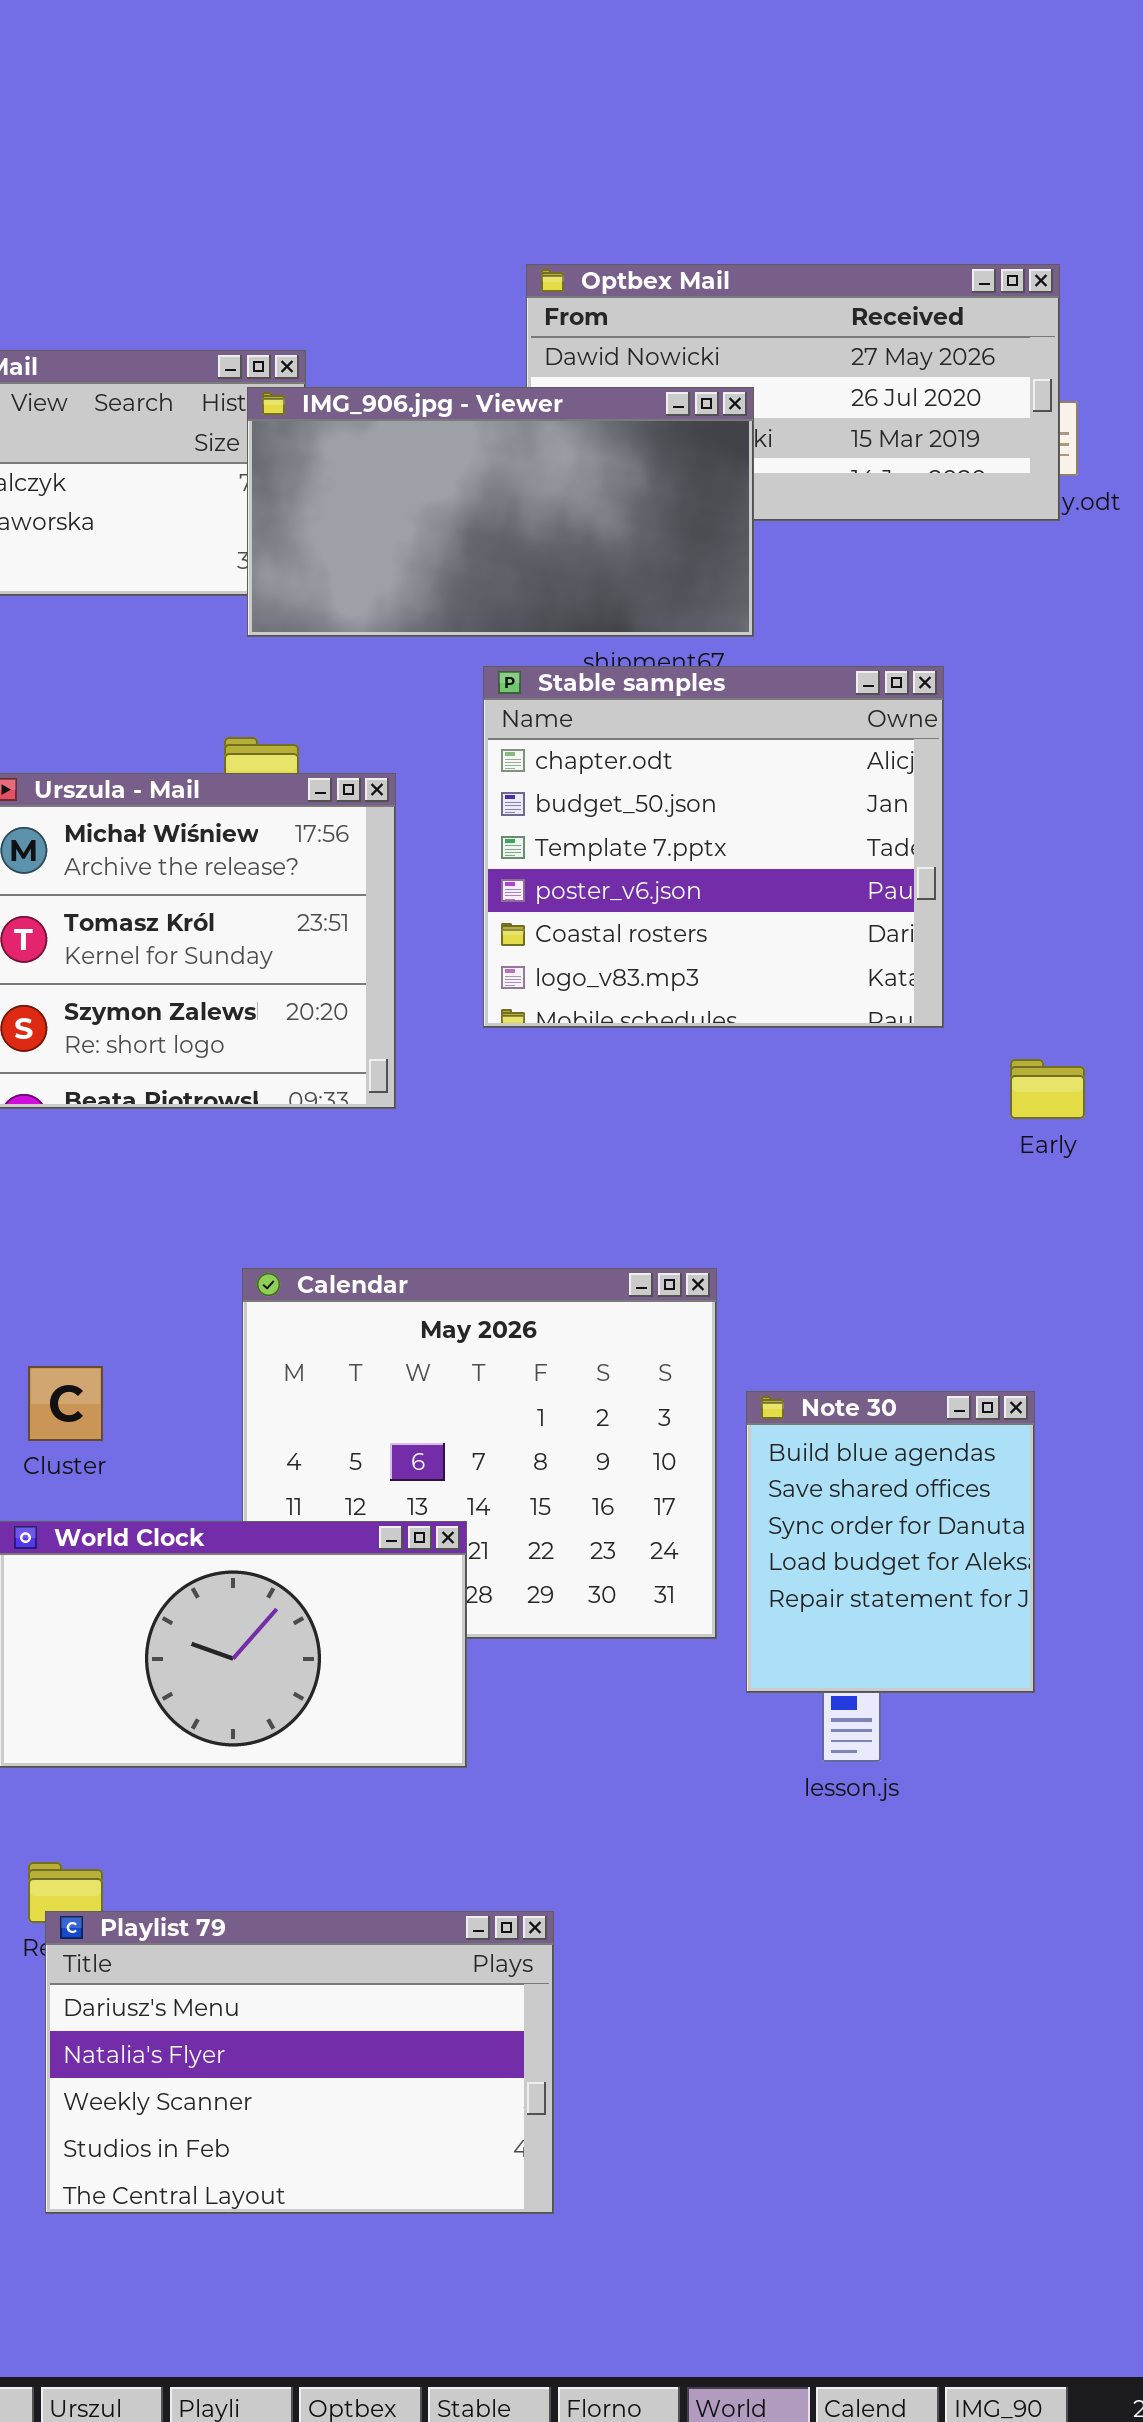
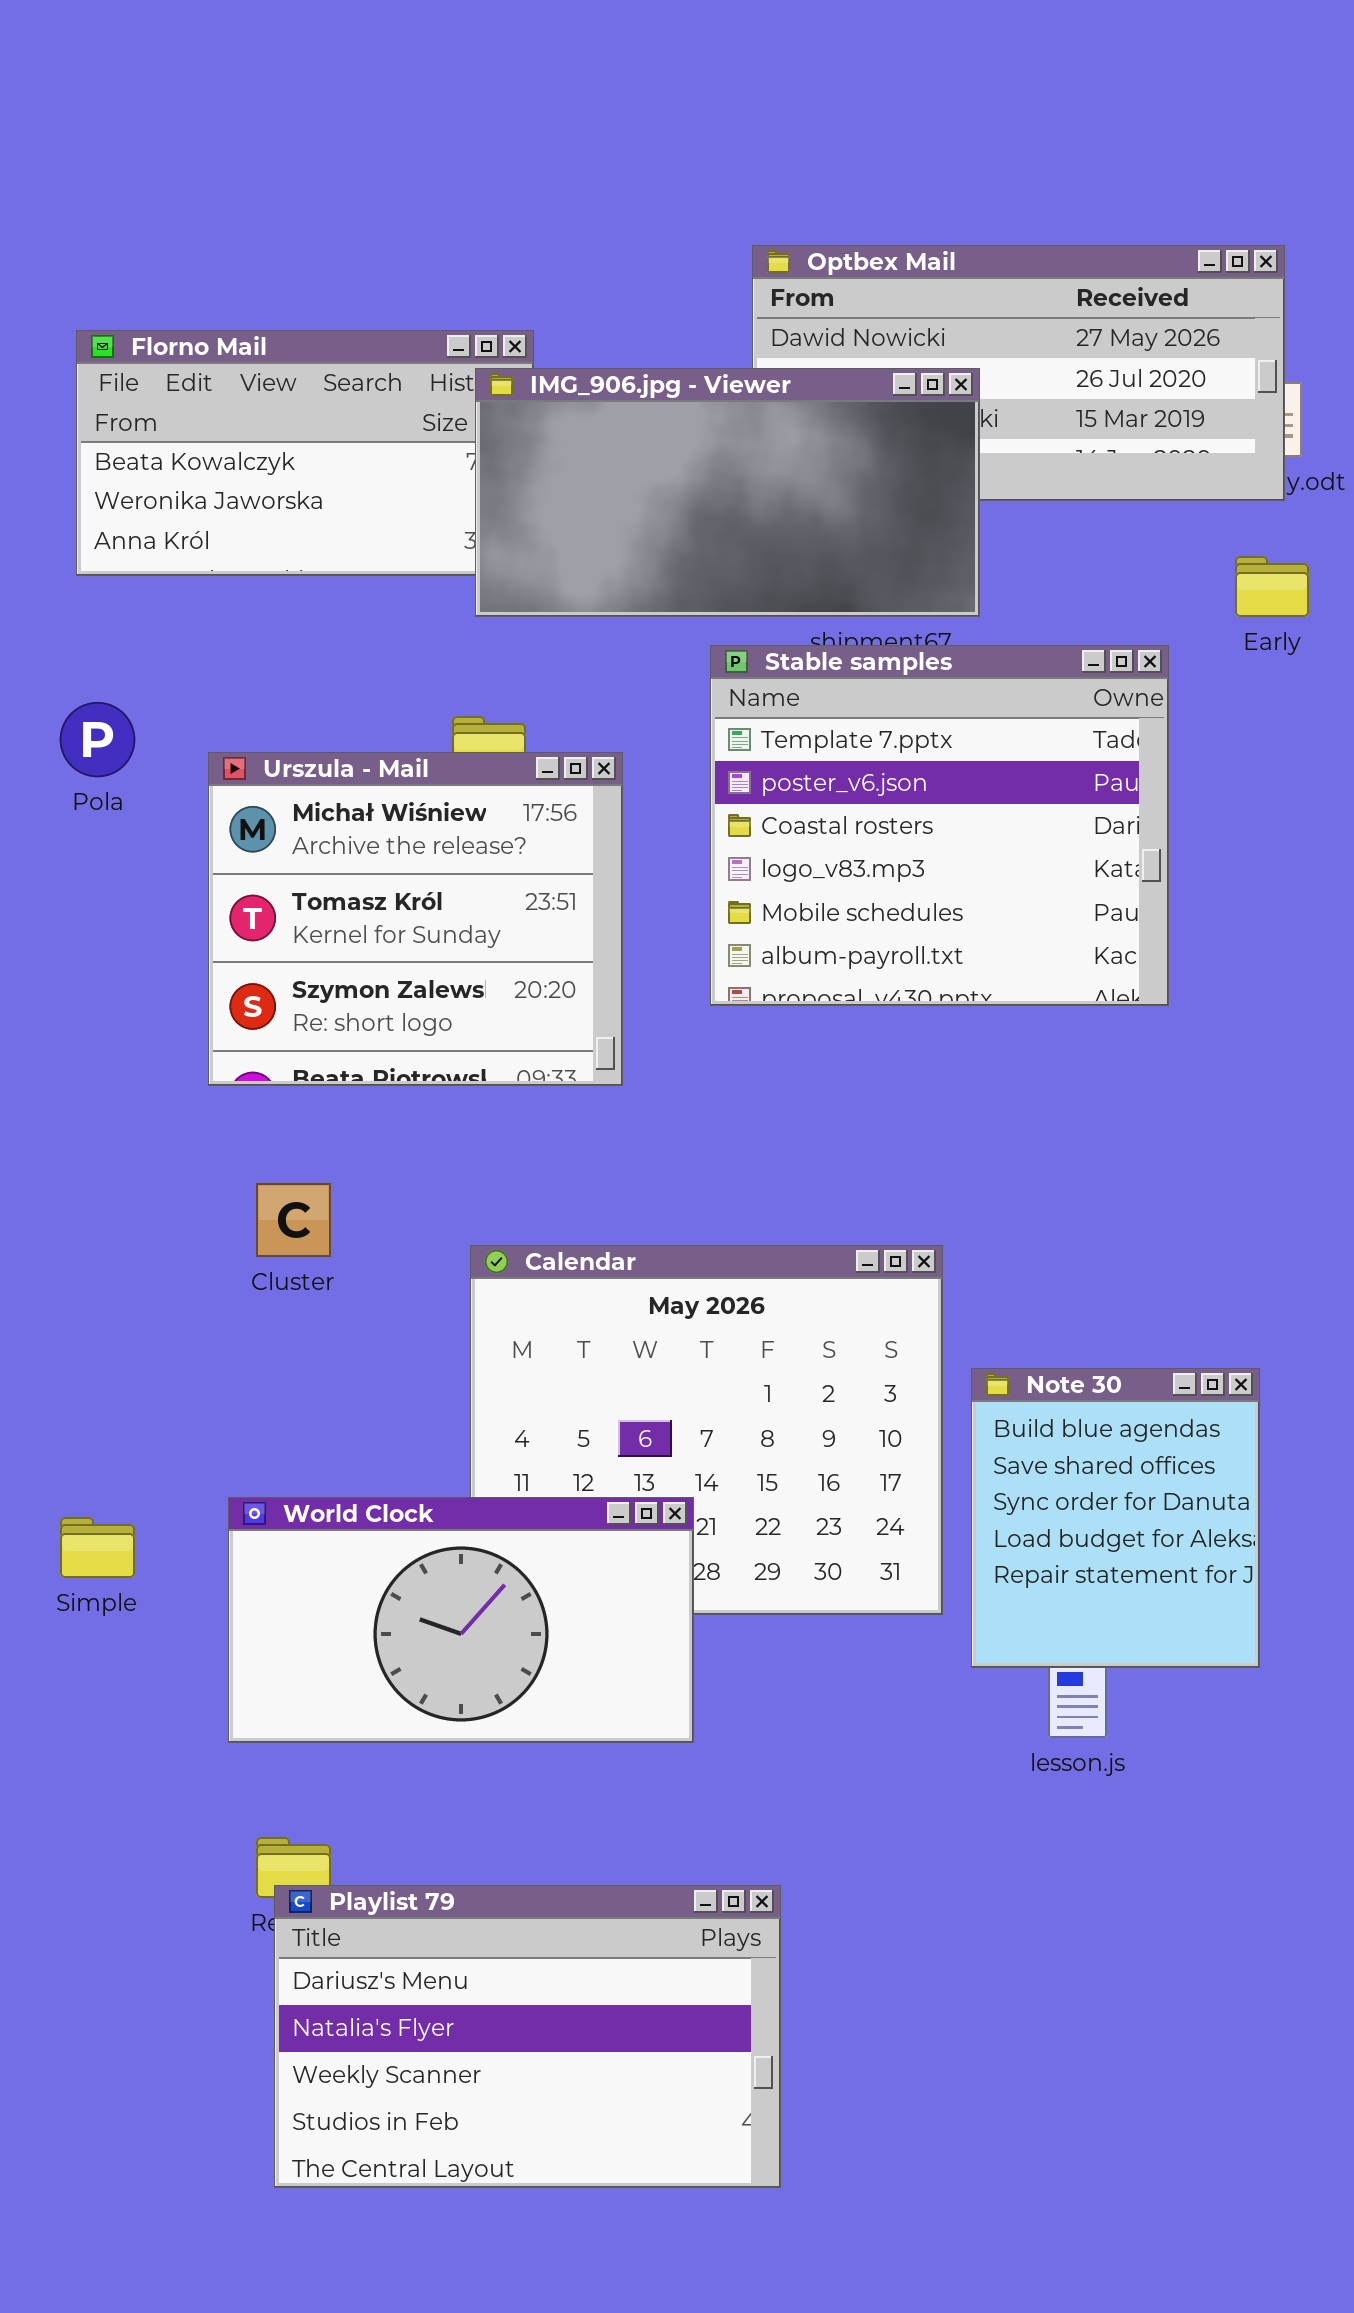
Stable samples: [483,666,944,1028] -> [710,645,1169,1006], scrolled down 2 rows
Early: [1010,1059,1085,1119] -> [1235,556,1309,617], moved
Cluster: [28,1366,103,1441] -> [256,1183,331,1257], moved

